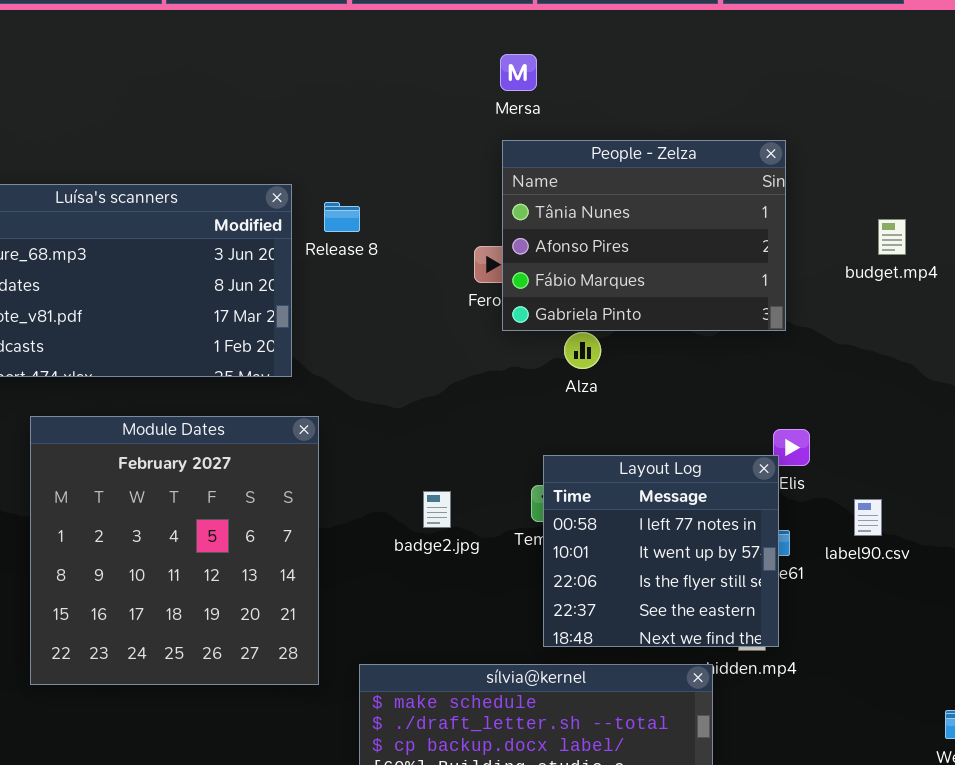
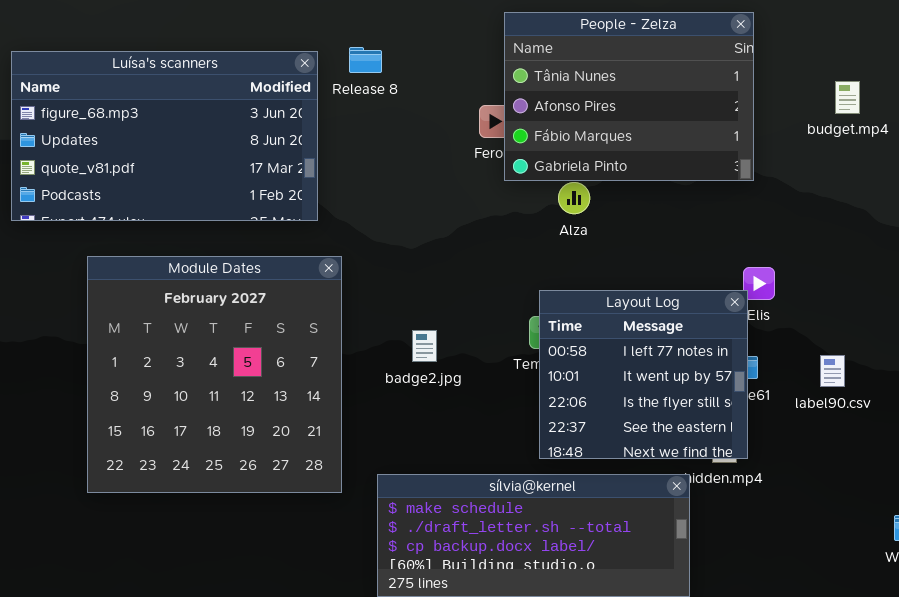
Release 8: [324,202,360,232] -> [349,47,382,73], moved
badge2.jpg: [423,491,451,528] -> [412,330,437,362], moved
label90.csv: [854,499,882,536] -> [820,355,845,387], moved

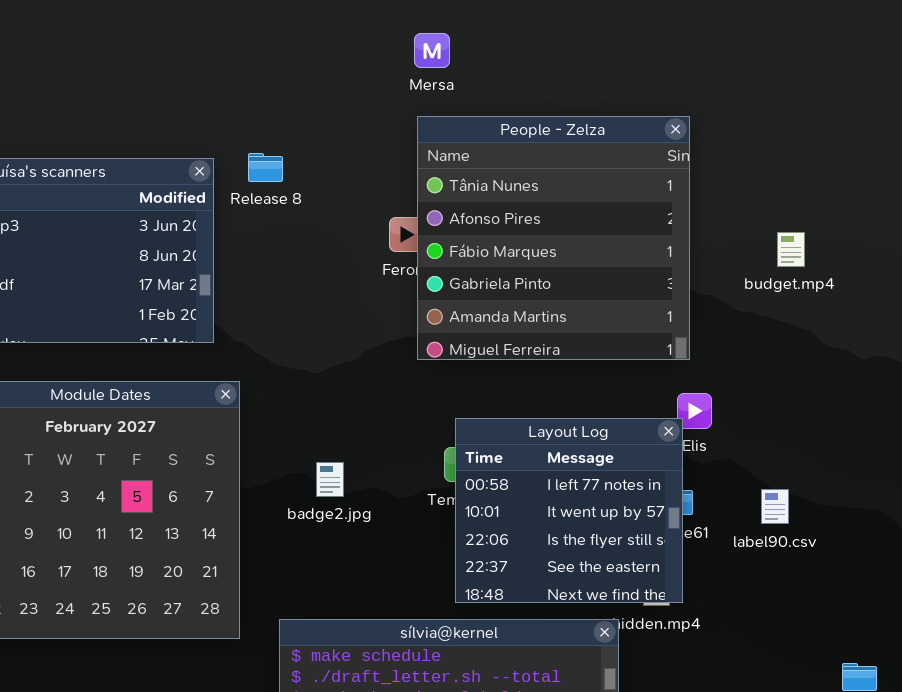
People - Zelza: [504,12,754,181] -> [417,116,690,360], resized
budget.mp4: [835,81,860,114] -> [777,232,805,267], moved

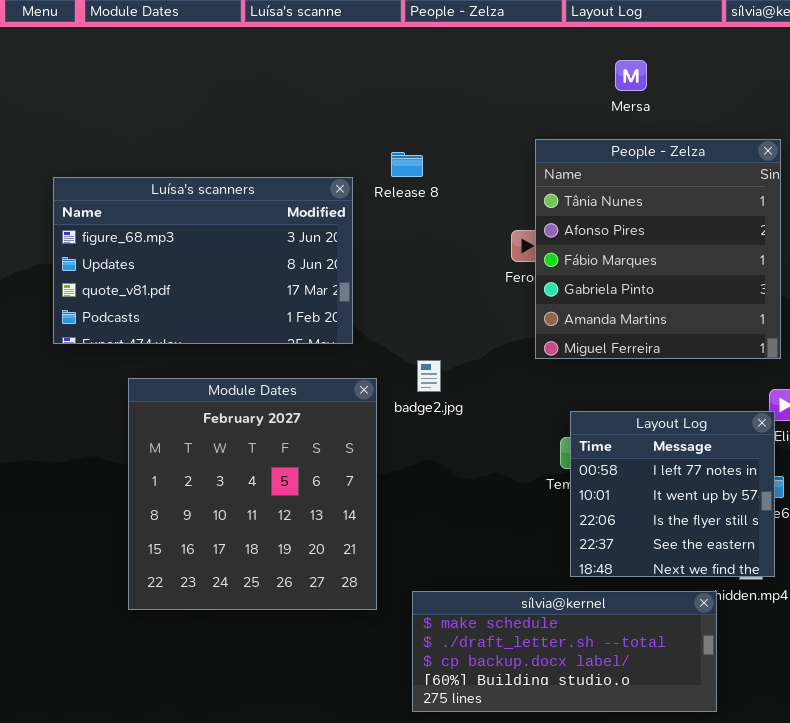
Mersa: [414,33,450,68] -> [615,60,647,91], moved
Release 8: [248,153,283,182] -> [391,152,423,177], moved
badge2.jpg: [316,462,344,497] -> [417,360,441,392], moved

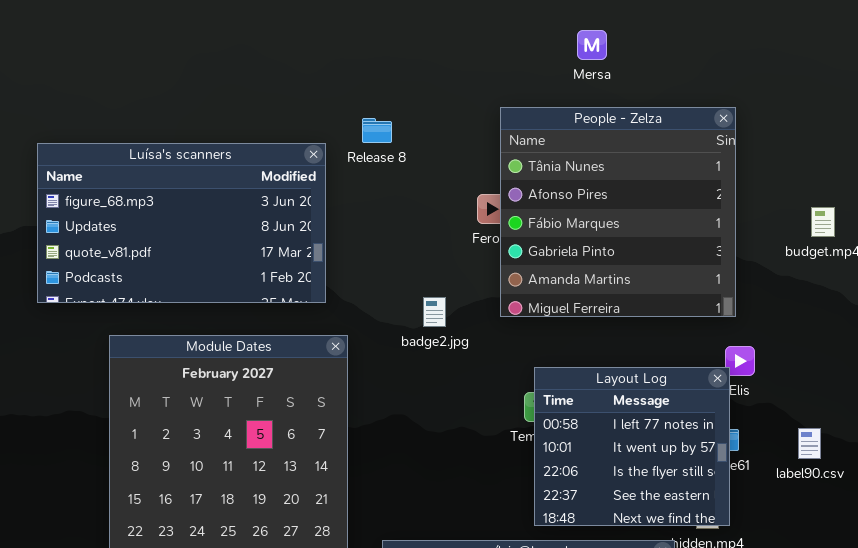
badge2.jpg: [417,360,441,392] -> [423,297,446,327], moved

